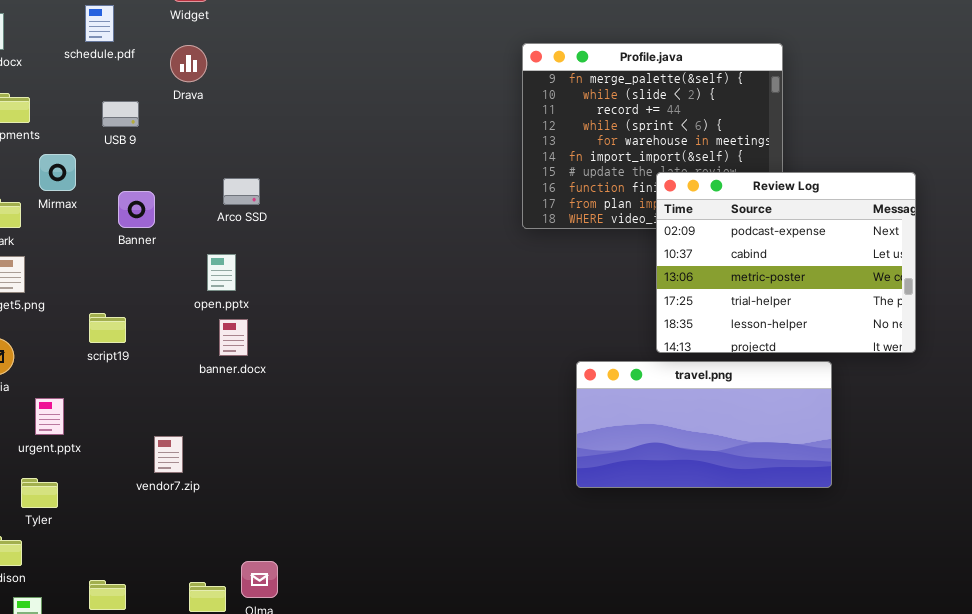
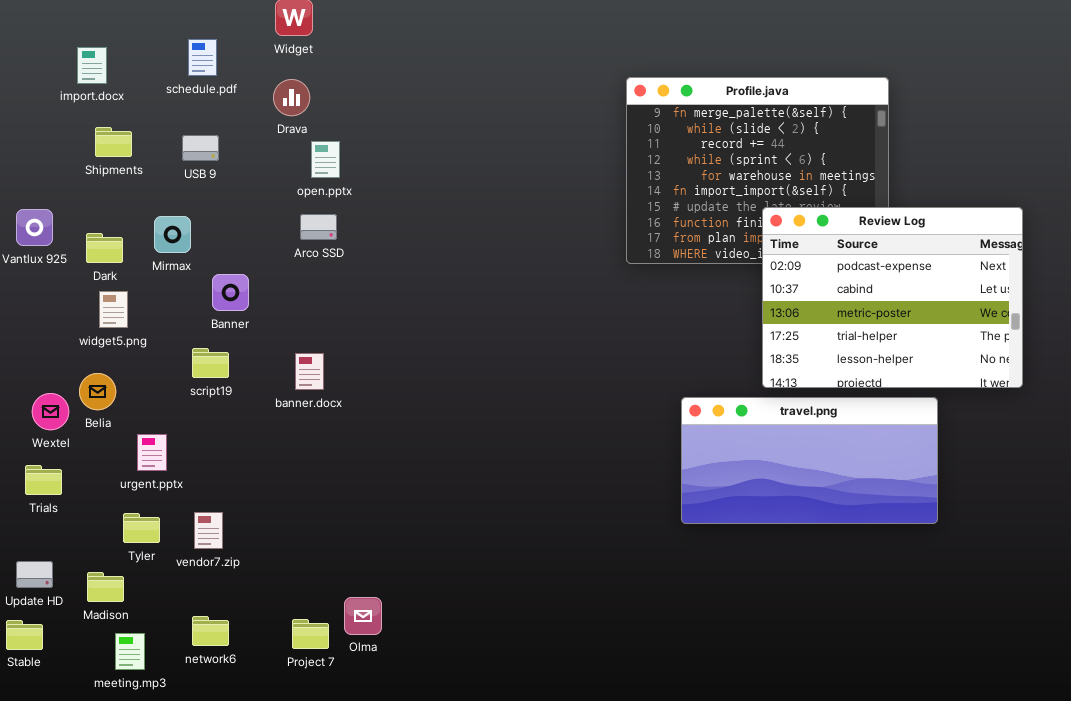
USB 9: [102,101,139,127] -> [182,135,219,161], moved
Mirmax: [39,154,76,191] -> [154,216,191,253], moved
Arco SSD: [223,178,260,205] -> [300,214,337,240], moved
Banner: [118,191,155,228] -> [212,274,249,311], moved
open.pptx: [207,254,236,291] -> [311,141,340,178], moved
banner.docx: [219,319,248,356] -> [295,353,324,390], moved
vendor7.zip: [154,436,183,473] -> [194,512,223,549], moved

